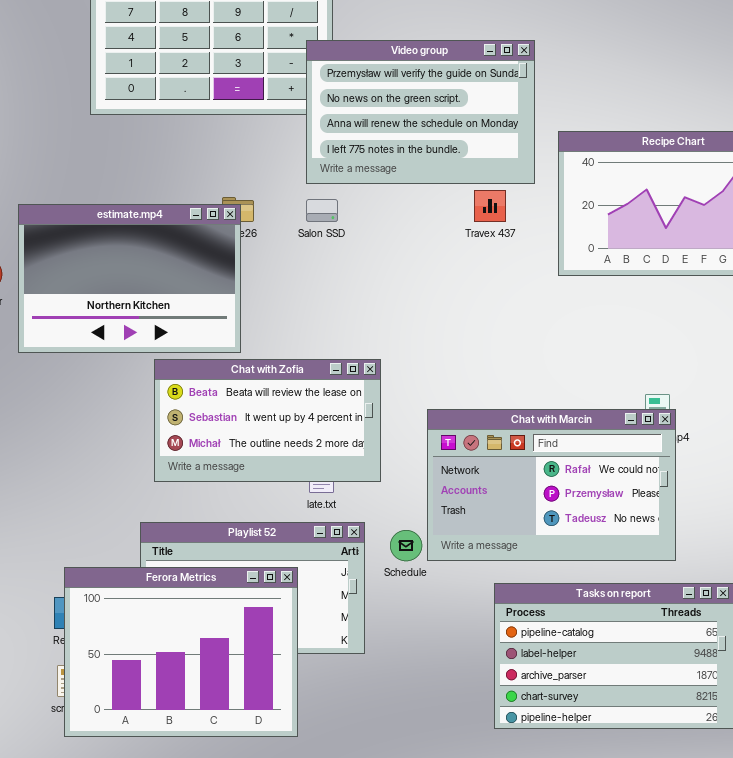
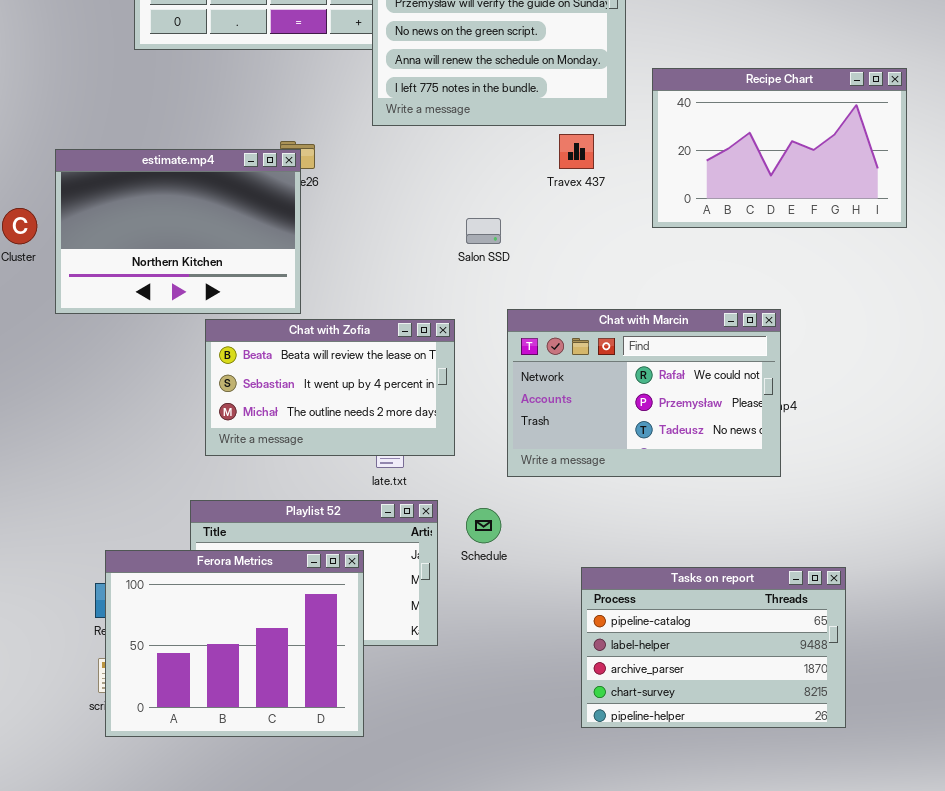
Salon SSD: [306,199,338,222] -> [466,218,501,244], moved
Chat with Marcin: [427,409,676,561] -> [507,309,781,477], moved

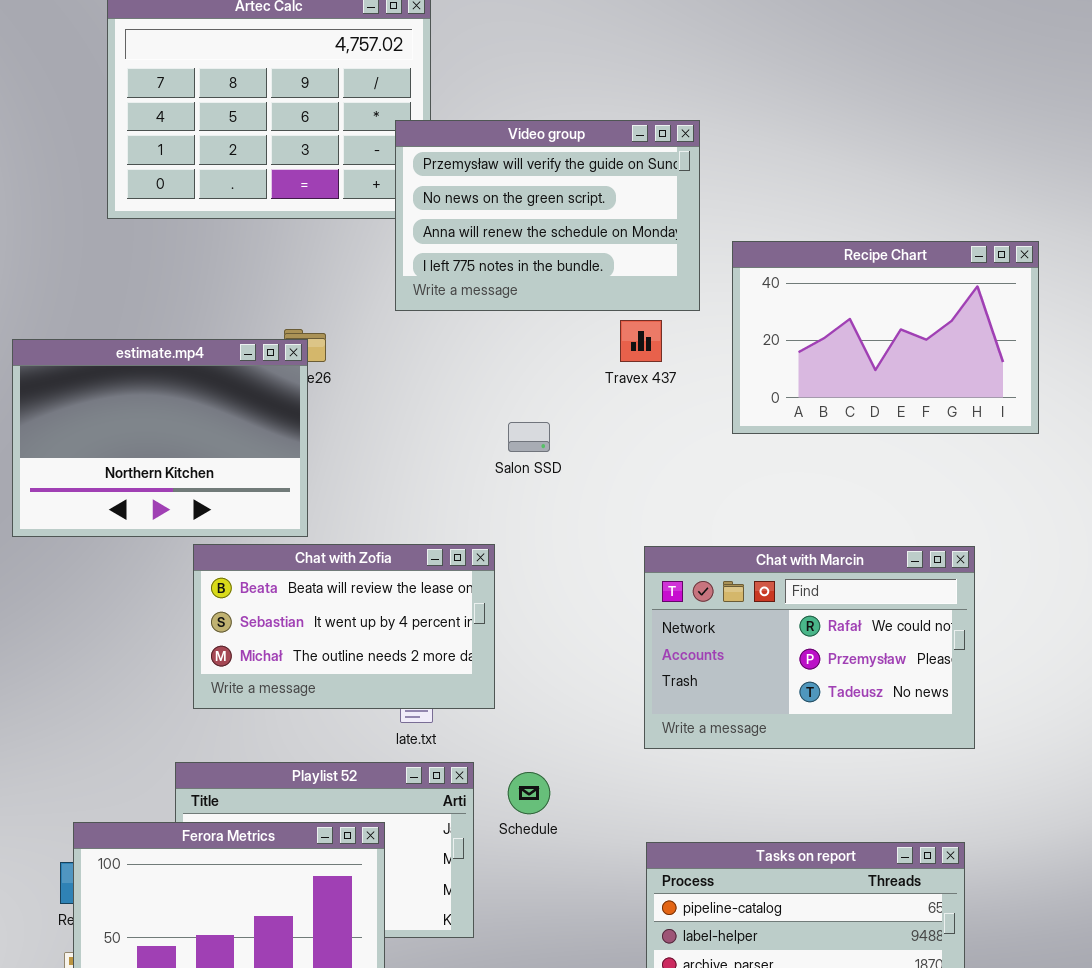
Chat with Marcin: [507,309,781,477] -> [644,546,975,749], moved

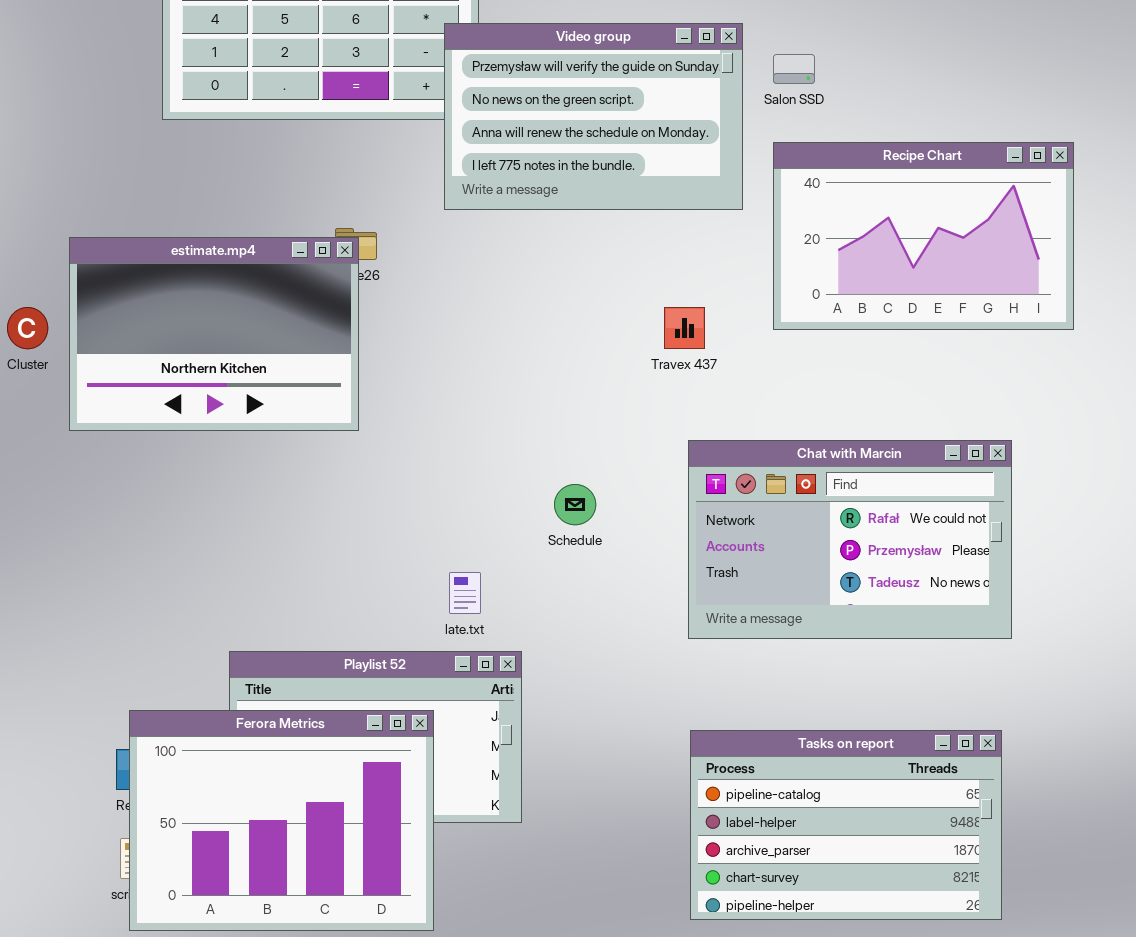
Travex 437: [620,320,662,362] -> [664,307,705,349], moved
Salon SSD: [508,422,550,452] -> [773,54,815,84], moved
Chat with Zofia: [193,544,495,709] -> none, closed
Schedule: [508,772,550,814] -> [554,484,596,525], moved

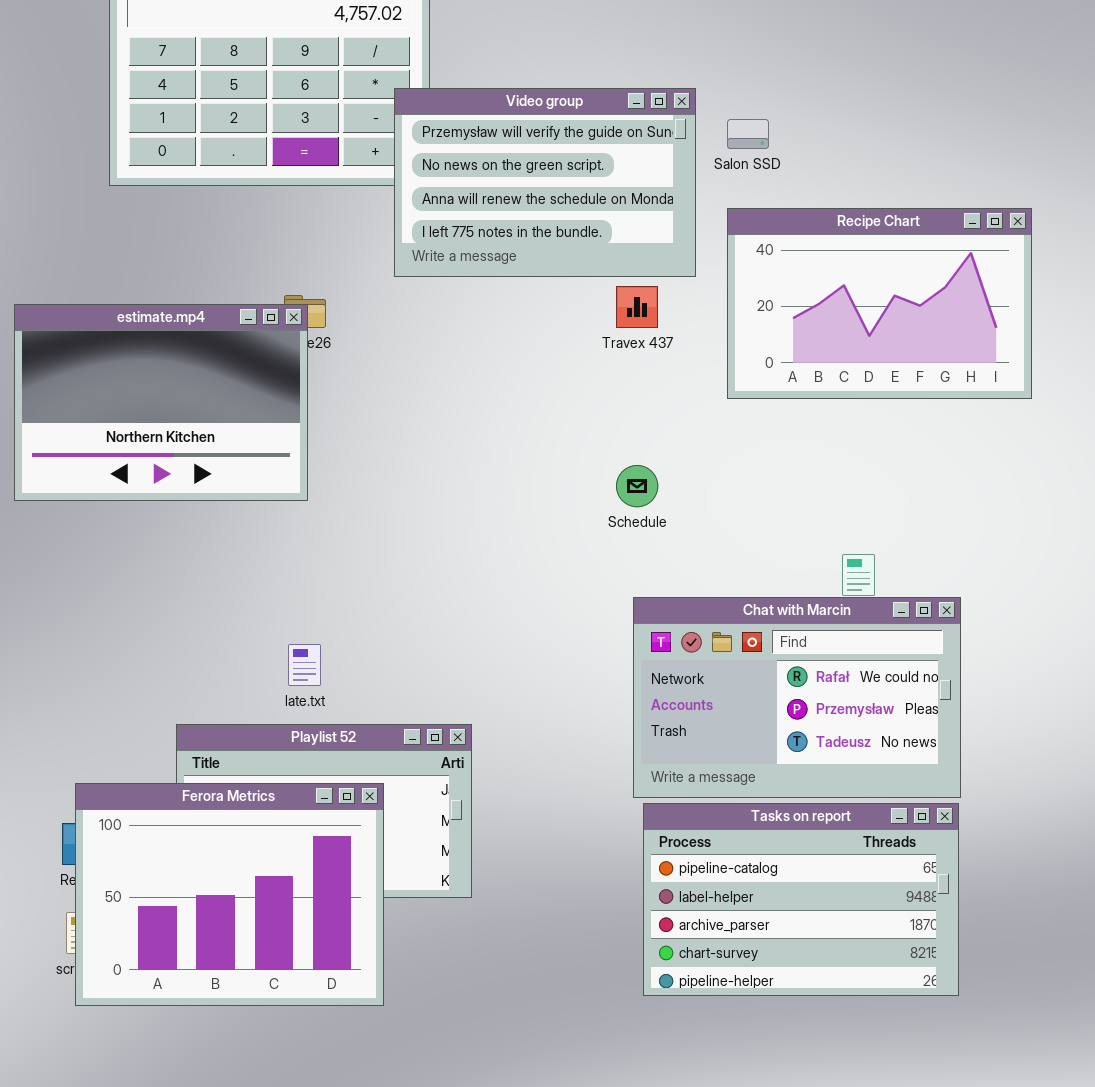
Travex 437: [664,307,705,349] -> [616,286,658,328], moved
Chat with Marcin: [688,440,1012,639] -> [633,597,961,798], moved
Schedule: [554,484,596,525] -> [616,465,658,507], moved
late.txt: [449,572,481,614] -> [288,644,321,686], moved

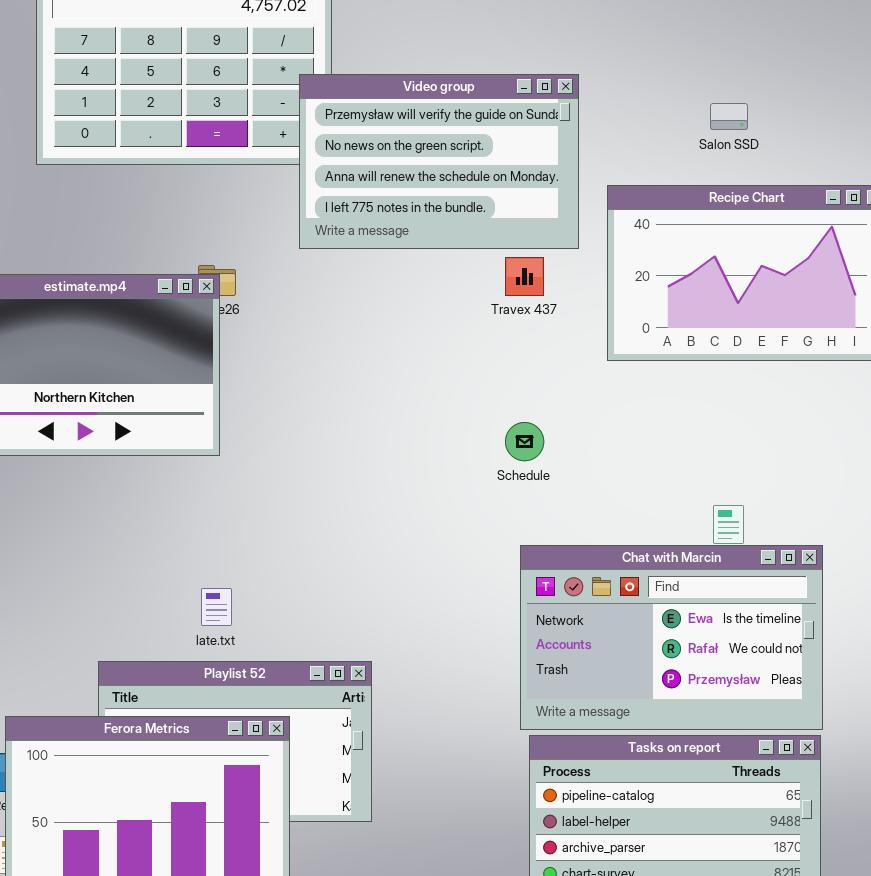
Salon SSD: [727,119,769,149] -> [710,103,748,130], moved
Chat with Marcin: [633,597,961,798] -> [520,545,823,730], scrolled up 1 row

